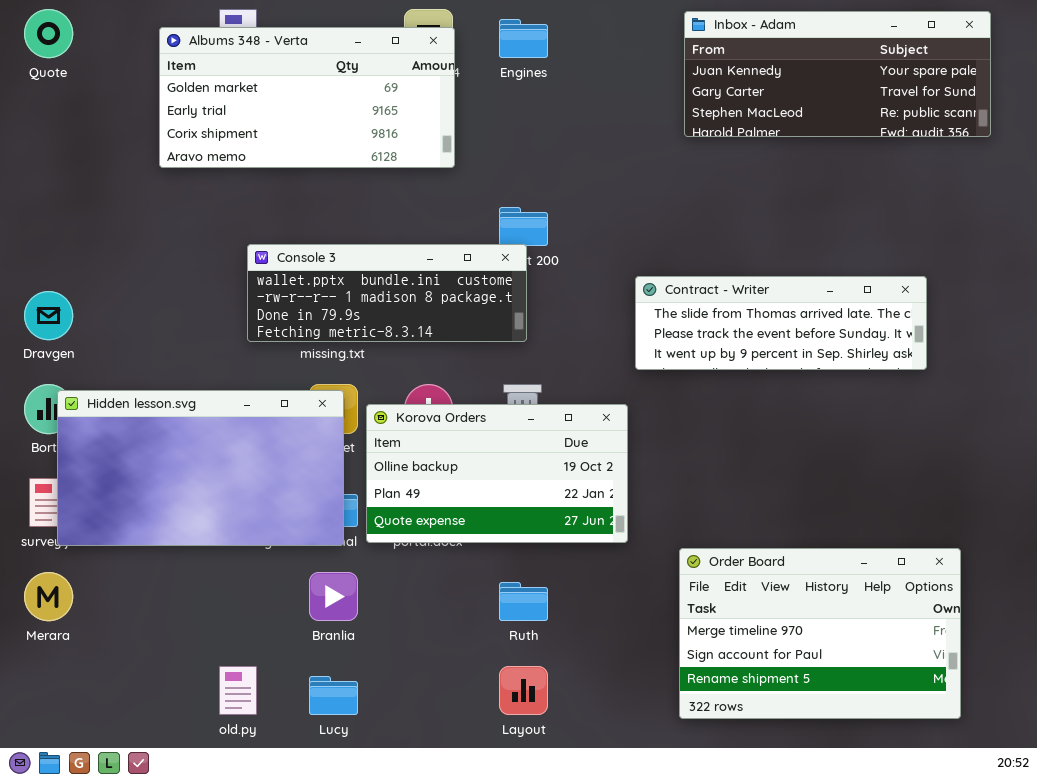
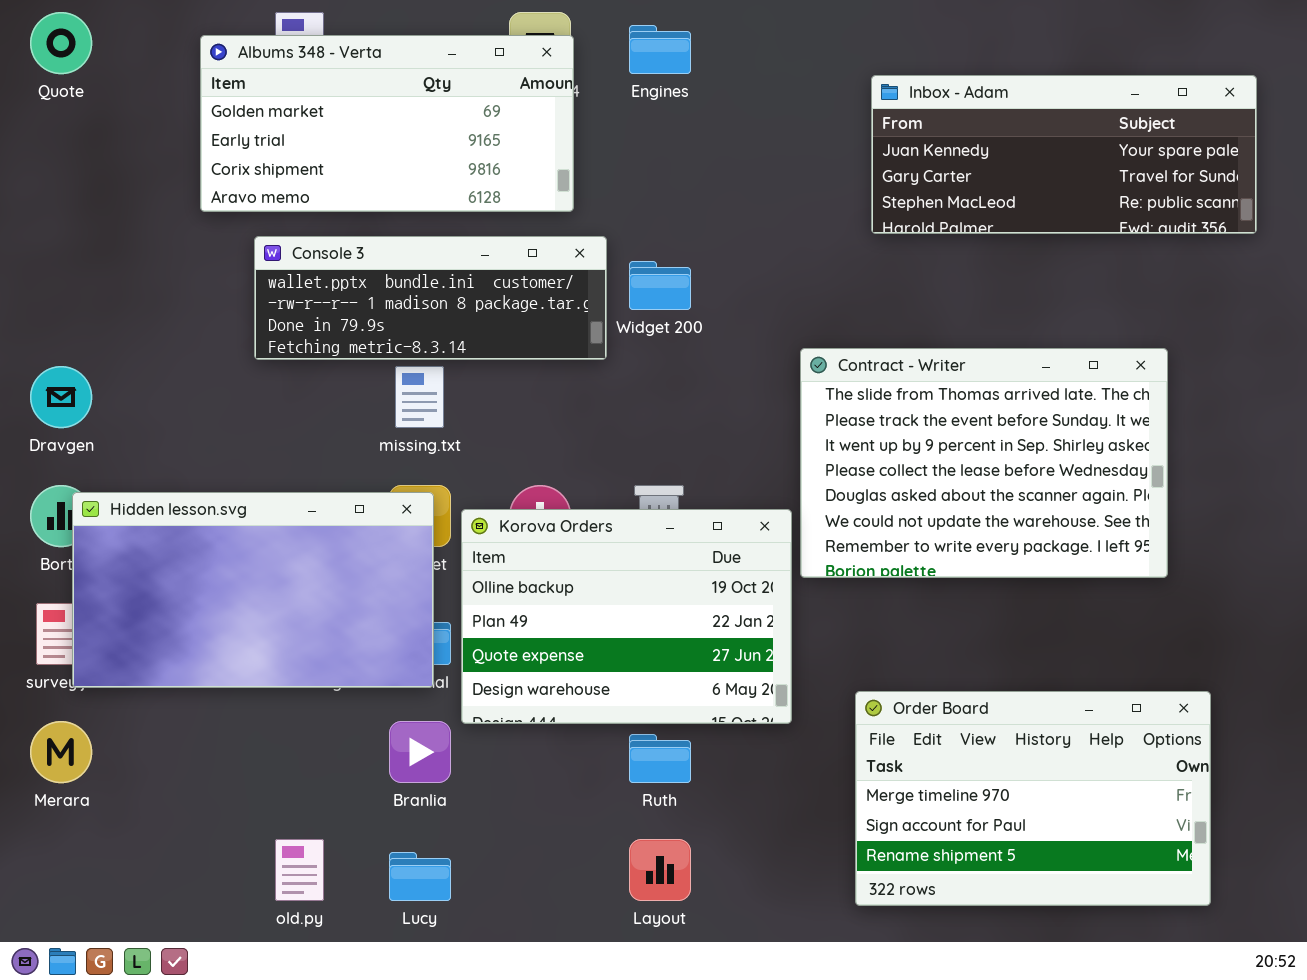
Inbox - Adam: [684,11,991,137] -> [871,75,1257,234], moved
Console 3: [247,244,527,342] -> [254,236,607,360], moved
Contract - Writer: [635,276,927,370] -> [800,348,1168,578], resized
Korova Orders: [366,404,628,543] -> [461,509,792,724], resized

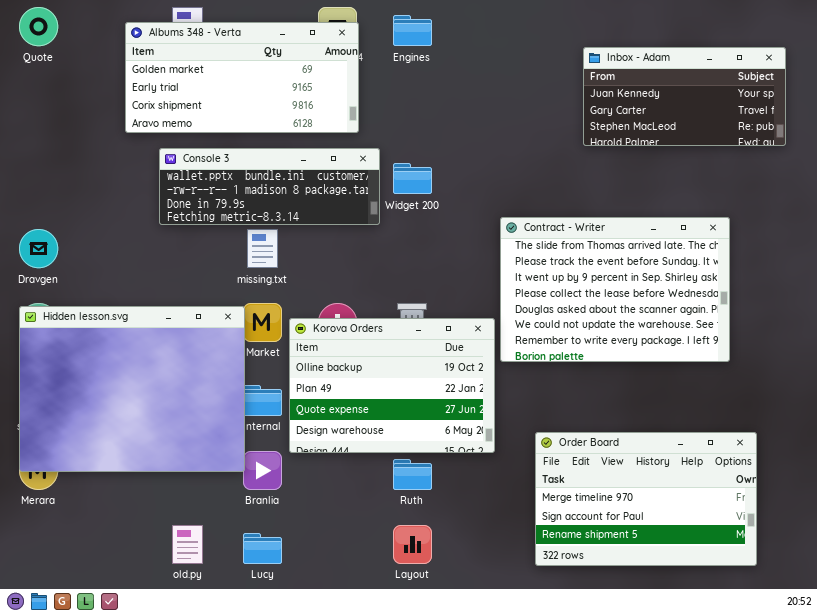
Inbox - Adam: [871,75,1257,234] -> [583,47,786,146], resized
Hidden lesson.svg: [72,492,434,688] -> [19,306,245,472], moved, resized

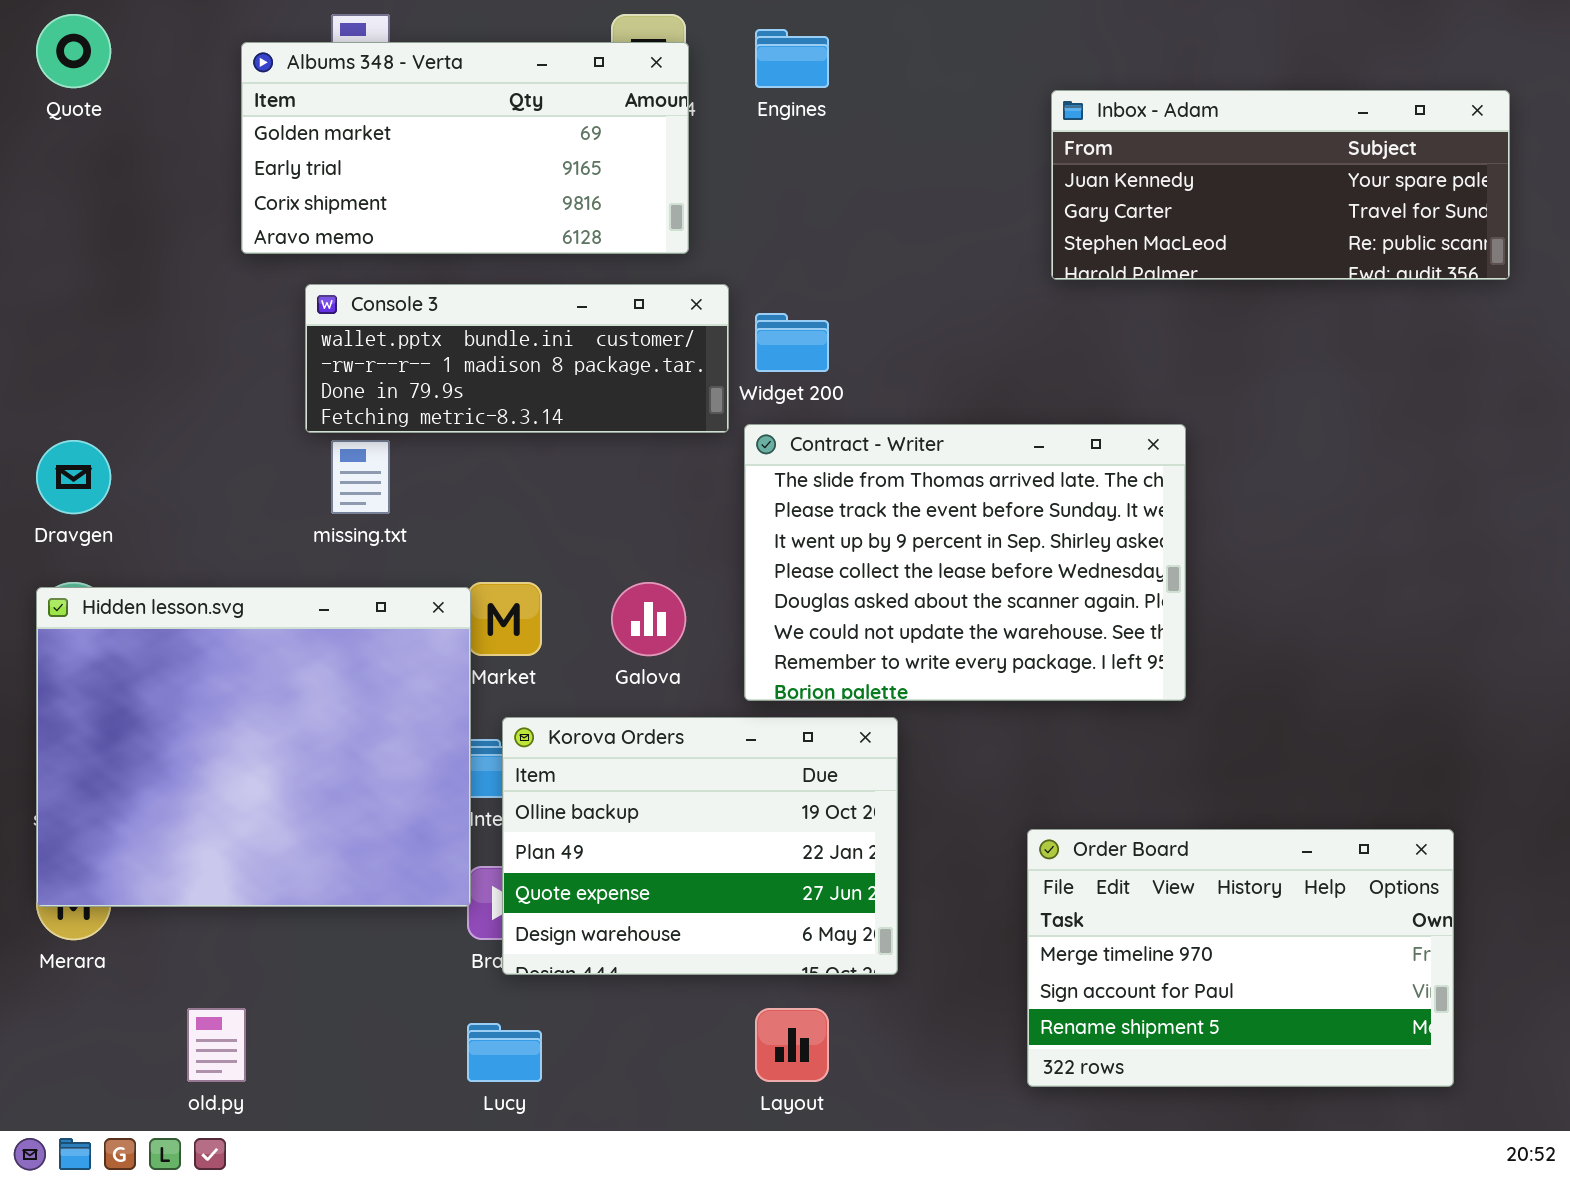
Inbox - Adam: [583,47,786,146] -> [1051,90,1510,280], resized
Contract - Writer: [500,217,730,362] -> [744,424,1186,701], moved
missing.txt: [247,229,278,268] -> [331,440,390,514], moved
Korova Orders: [289,318,495,453] -> [502,717,898,975], moved
old.py: [172,525,203,564] -> [187,1008,246,1082], moved

